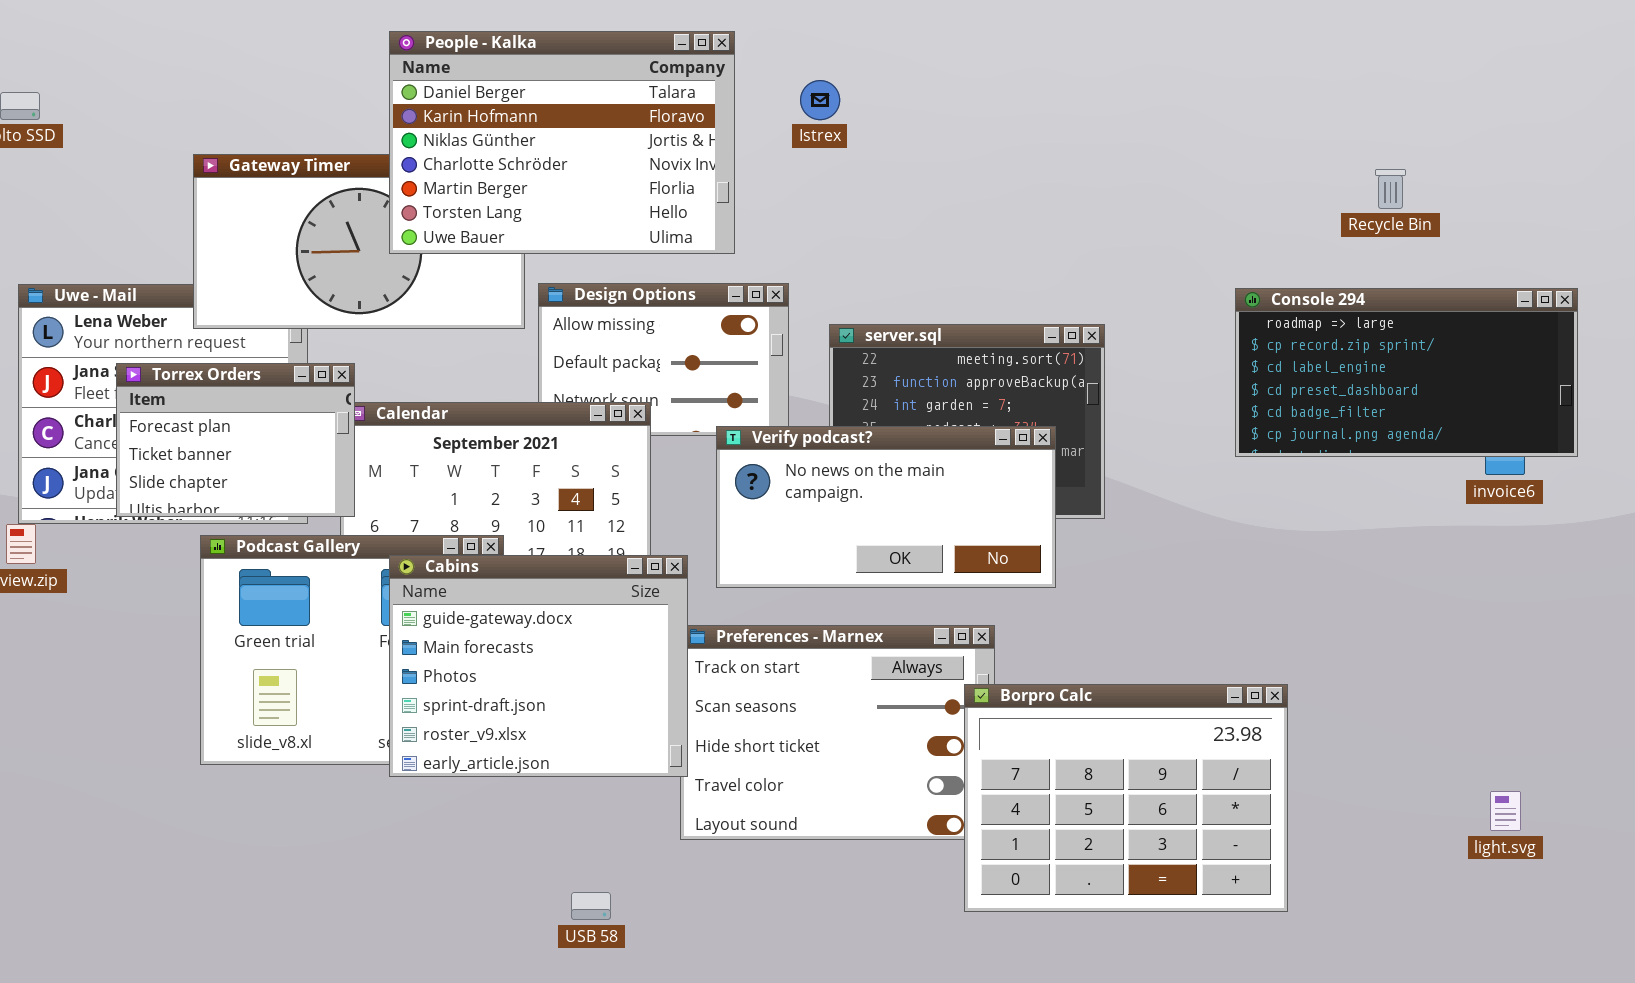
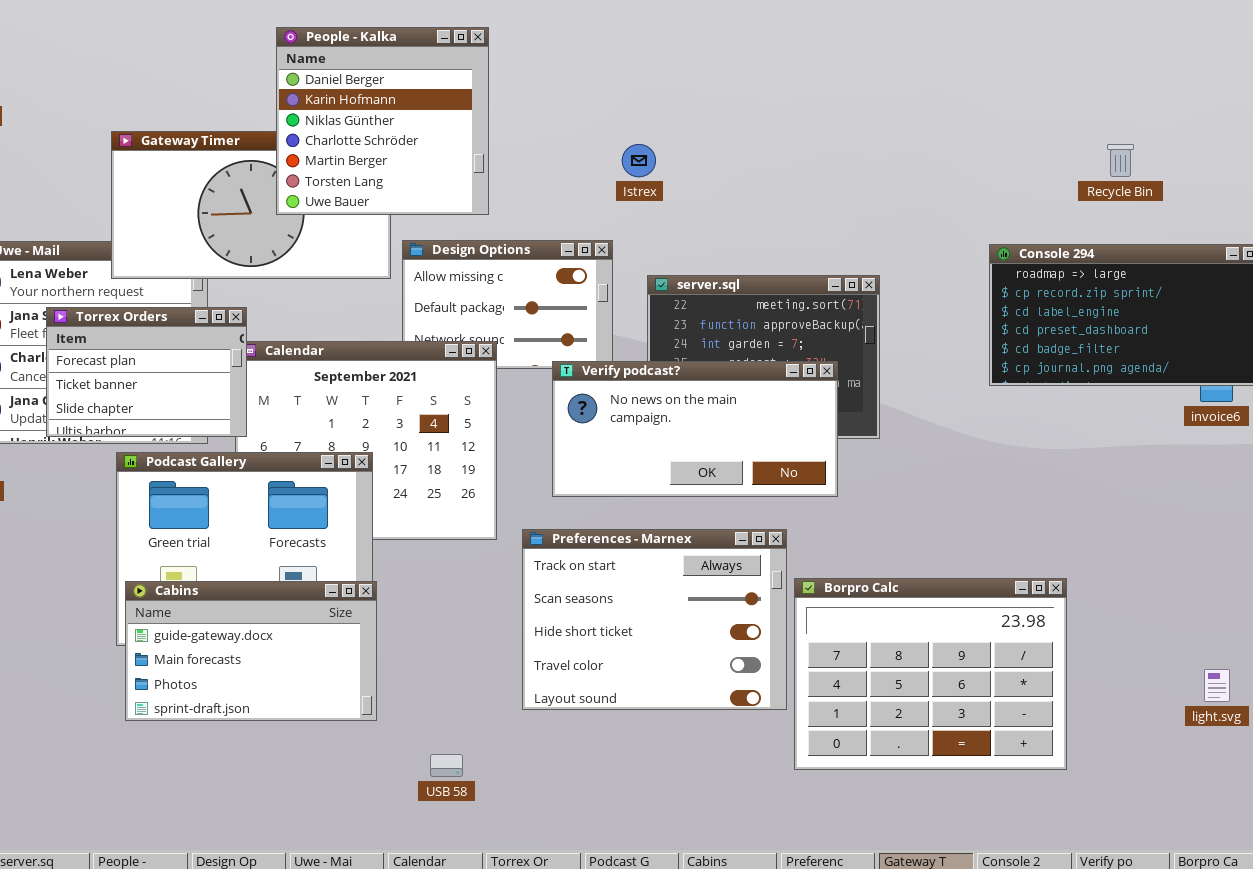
People - Kalka: [389,31,735,254] -> [276,27,489,215], resized
Istrex: [800,80,840,120] -> [622,144,656,177], moved
Cabins: [389,555,688,777] -> [125,581,377,721], moved, resized
Borpro Calc: [964,684,1288,912] -> [794,578,1067,770], moved

